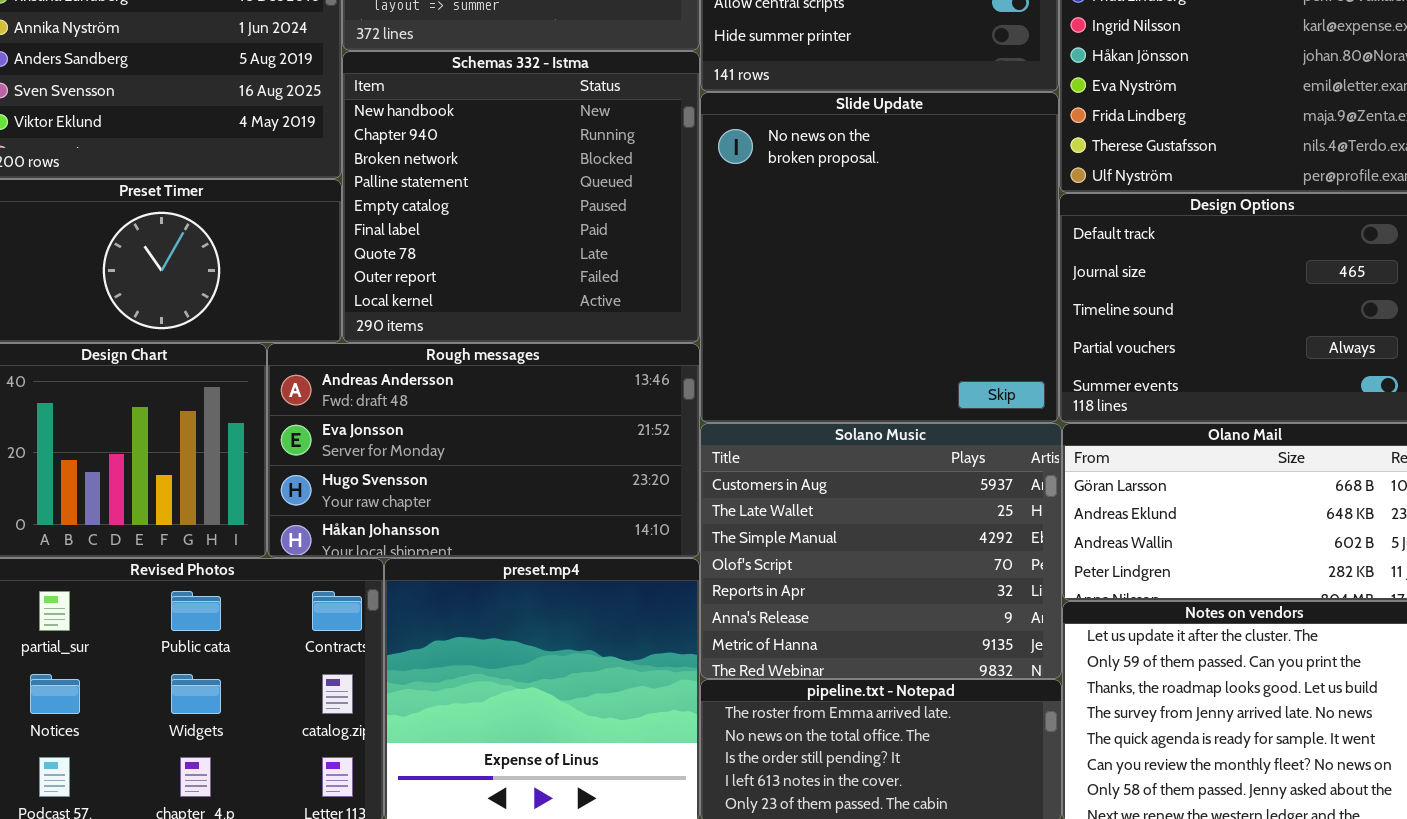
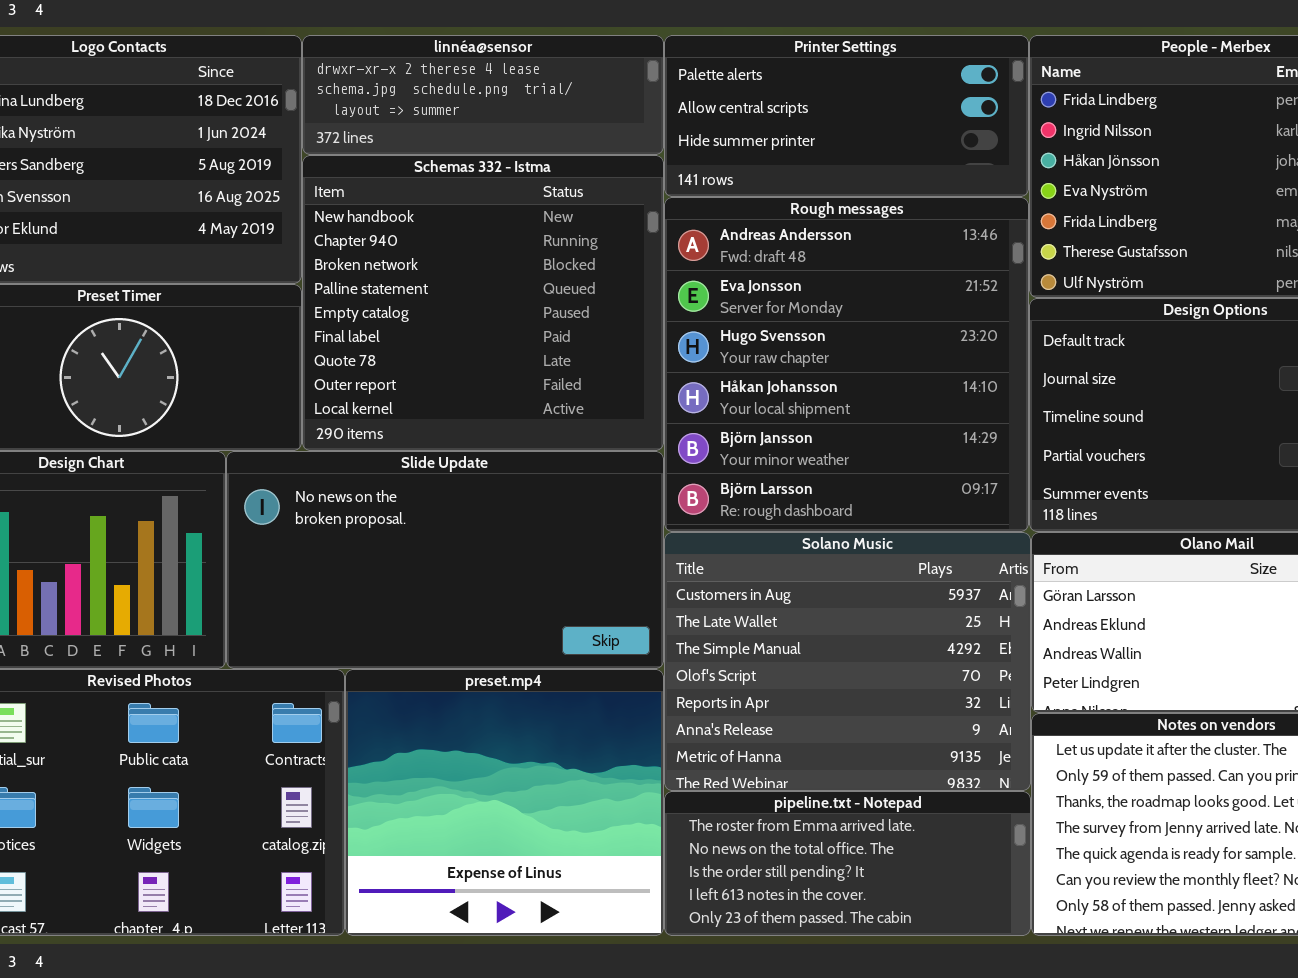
Slide Update: [700,92,1059,423] -> [226,451,664,669], moved, resized
Rough messages: [267,343,700,558] -> [664,197,1029,532], moved, resized

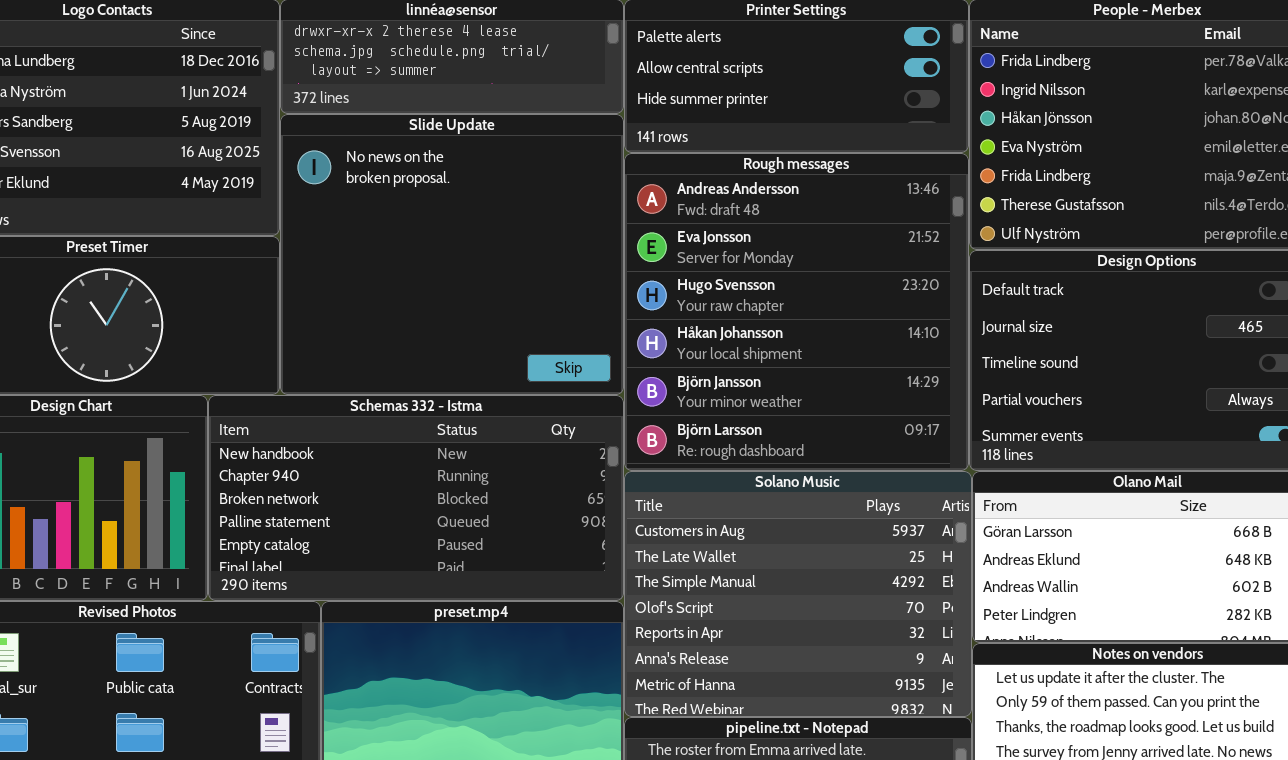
Schemas 332 - Istma: [302,155,664,451] -> [208,395,624,601], moved, resized
Slide Update: [226,451,664,669] -> [280,114,624,395], moved, resized

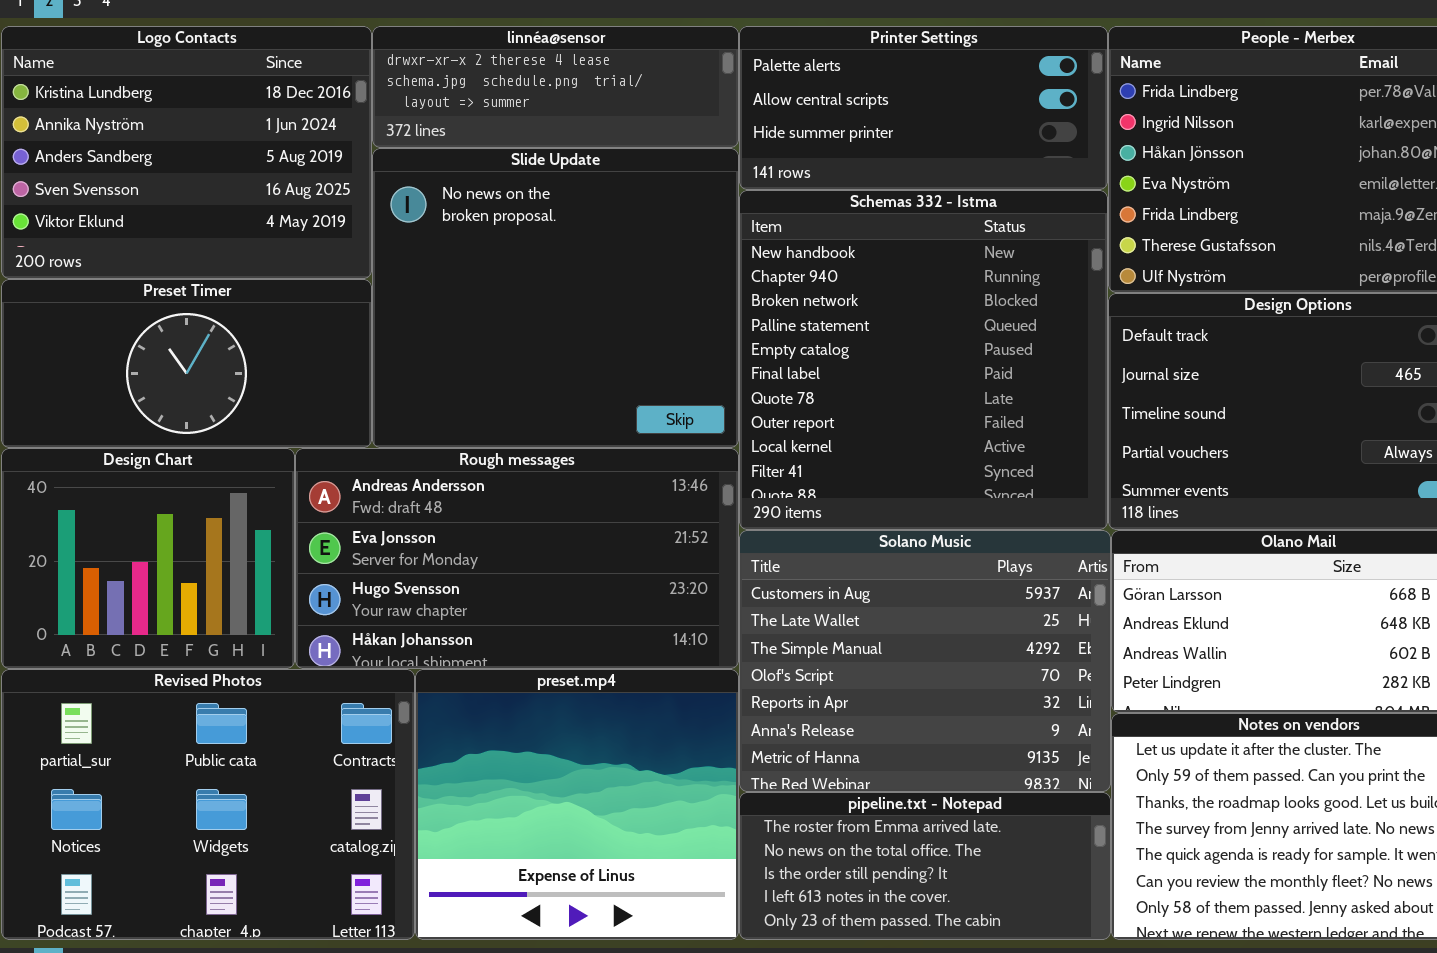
Rough messages: [624,153,969,471] -> [295,448,739,669], moved, resized
Schemas 332 - Istma: [208,395,624,601] -> [739,190,1108,530], moved, resized

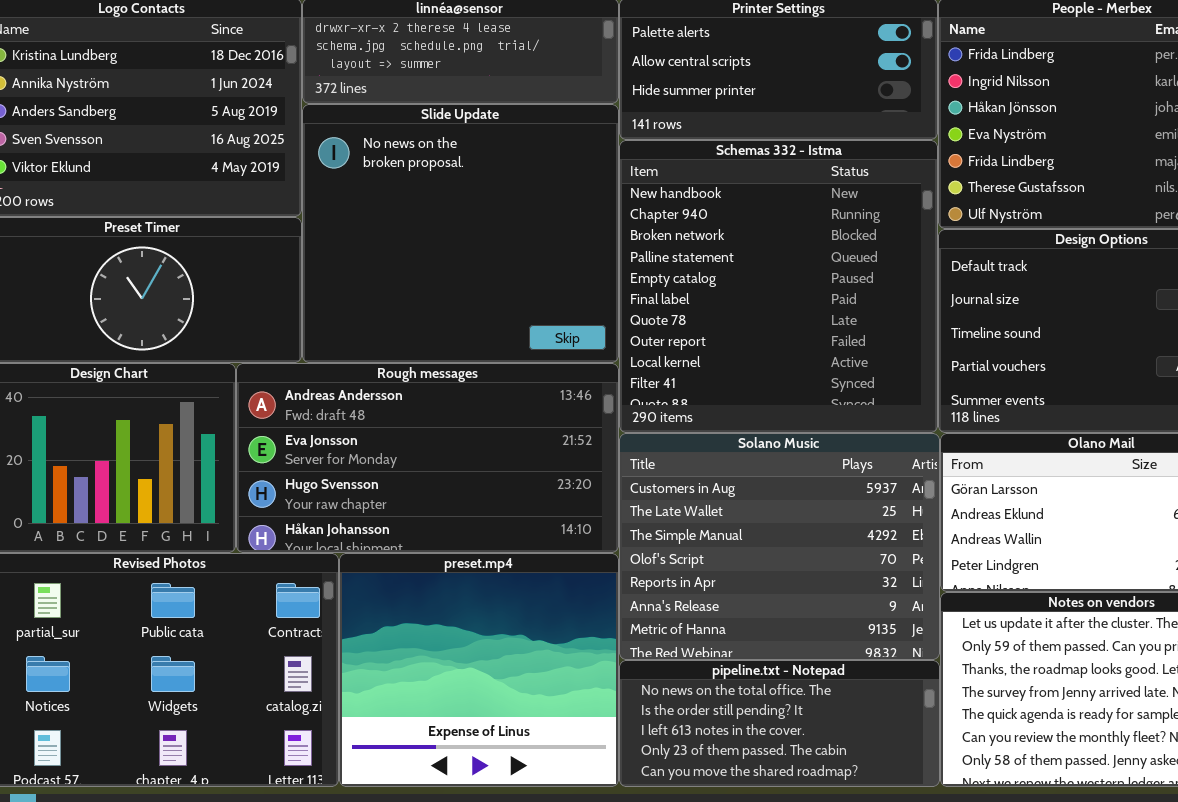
pipeline.txt - Notepad: [739,792,1111,940] -> [619,660,940,787], scrolled down 1 row

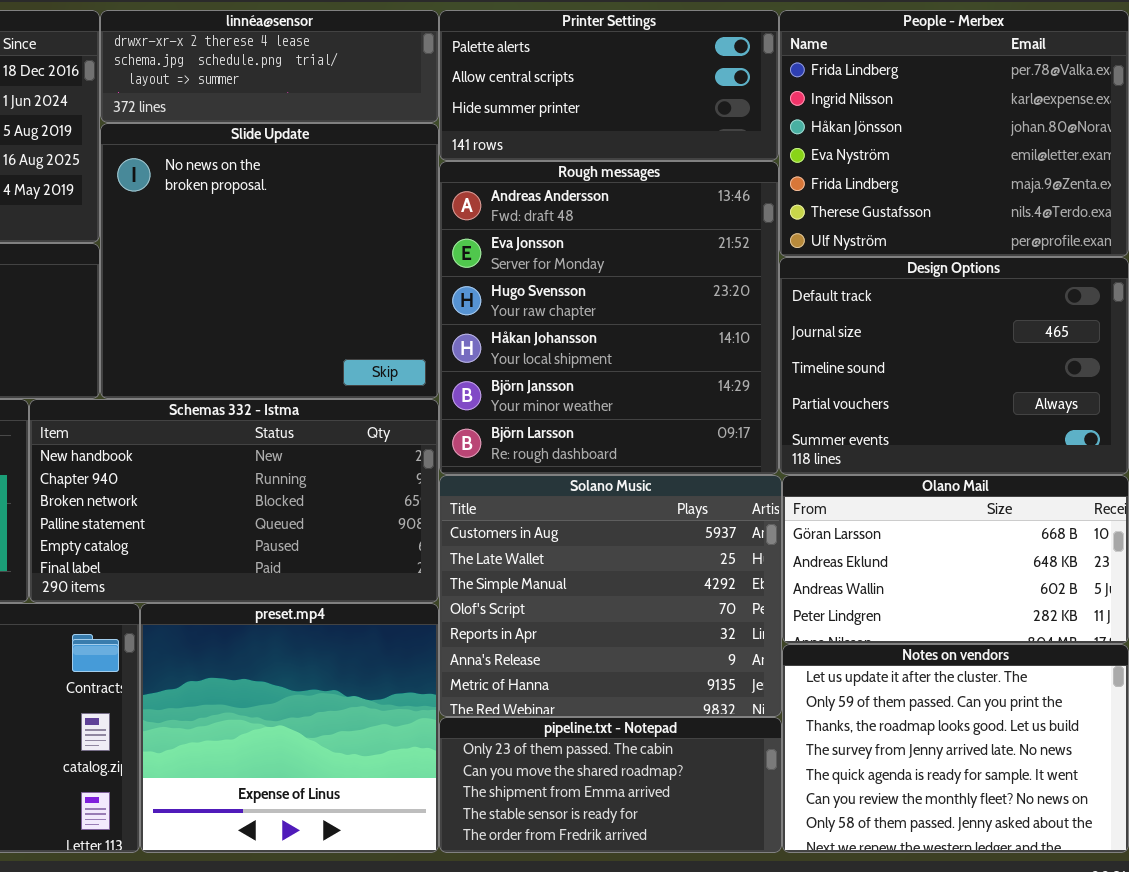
Schemas 332 - Istma: [619,140,938,433] -> [29,399,439,603], moved, resized
Rough messages: [236,363,619,553] -> [439,161,779,475], moved, resized
pipeline.txt - Notepad: [619,660,940,787] -> [439,717,782,853], scrolled down 3 rows

